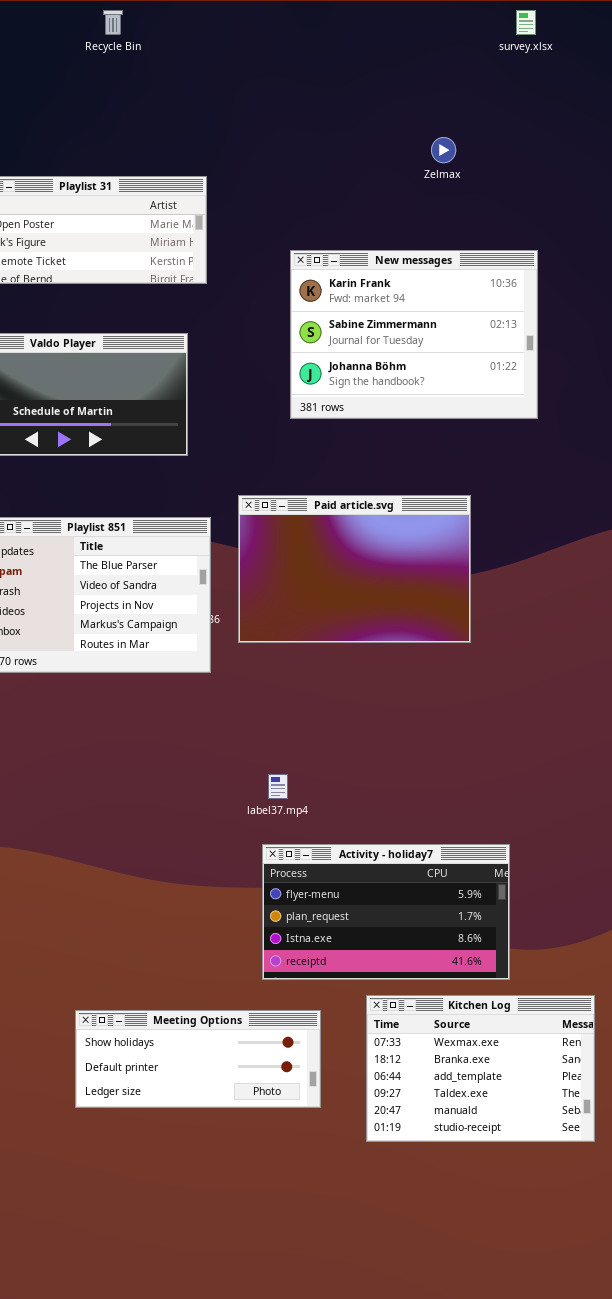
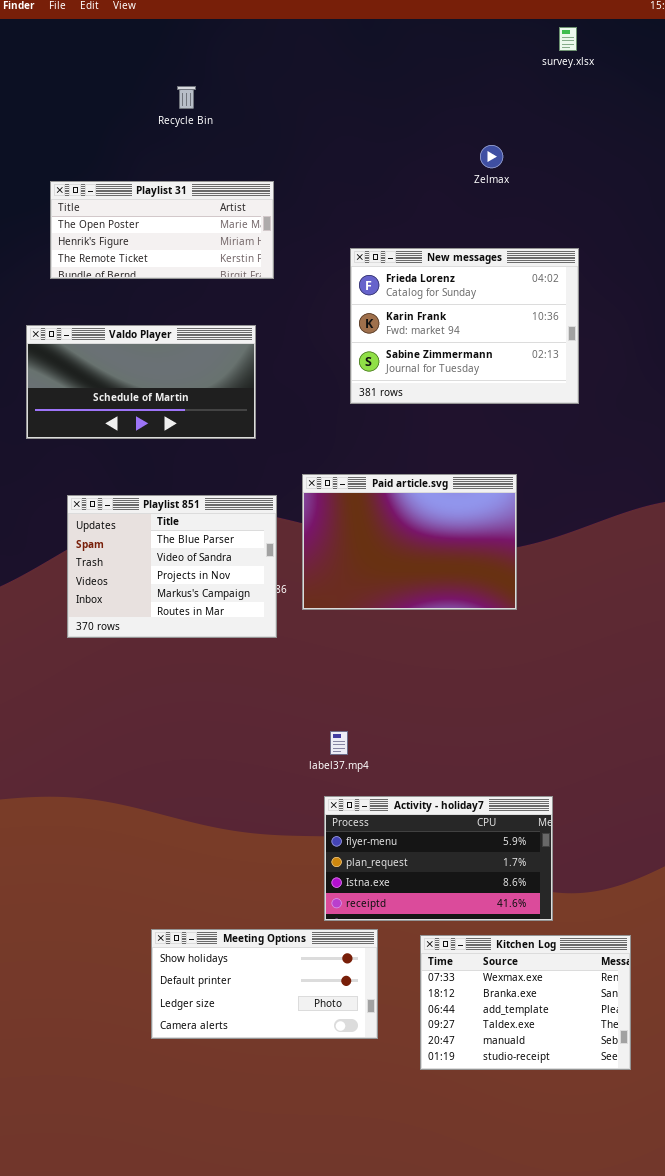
Recycle Bin: [103,10,123,35] -> [177,86,196,109], moved
New messages: [290,250,538,419] -> [350,248,579,404], scrolled up 1 row
Meeting Options: [75,1010,321,1108] -> [151,929,378,1039], resized

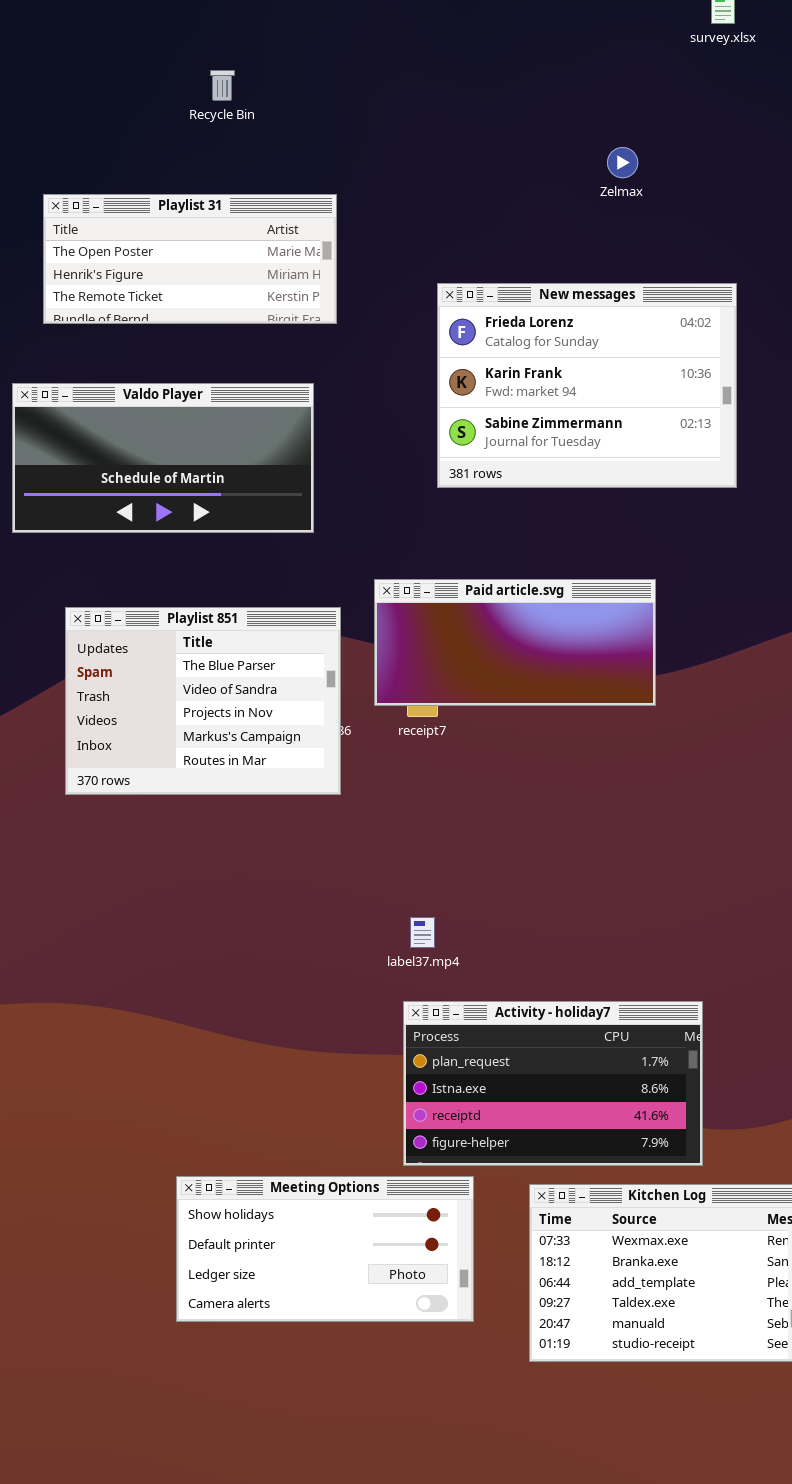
Paid article.svg: [302,474,517,610] -> [374,579,656,706], resized
Activity - holiday7: [324,796,553,921] -> [403,1001,703,1166], scrolled down 1 row

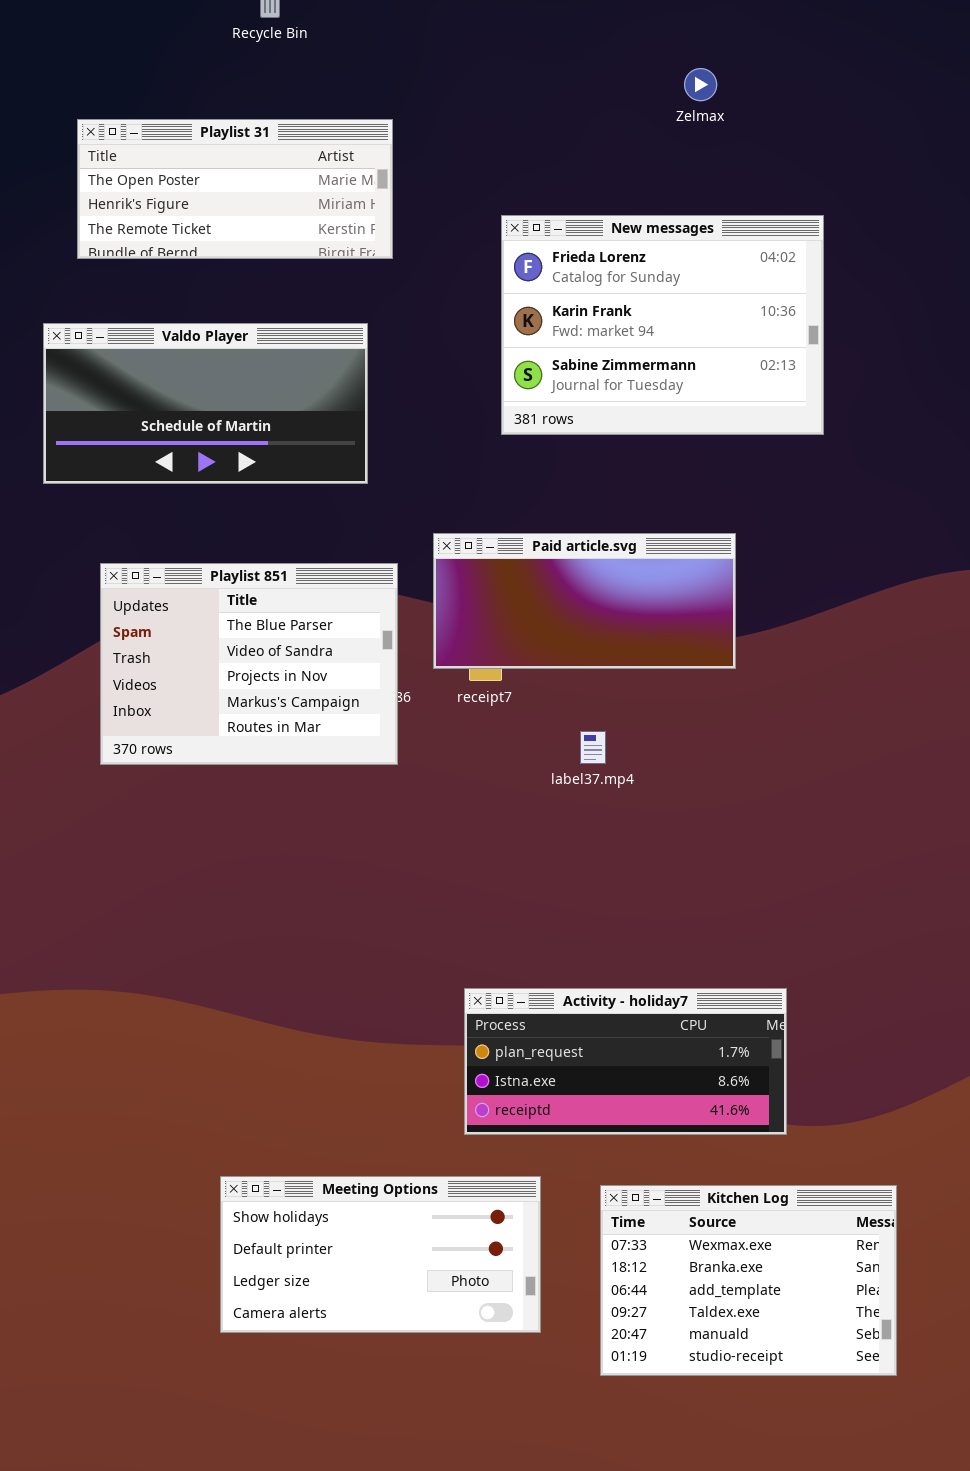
label37.mp4: [410,917,435,948] -> [580,731,606,764], moved
Activity - holiday7: [403,1001,703,1166] -> [464,988,787,1135], resized

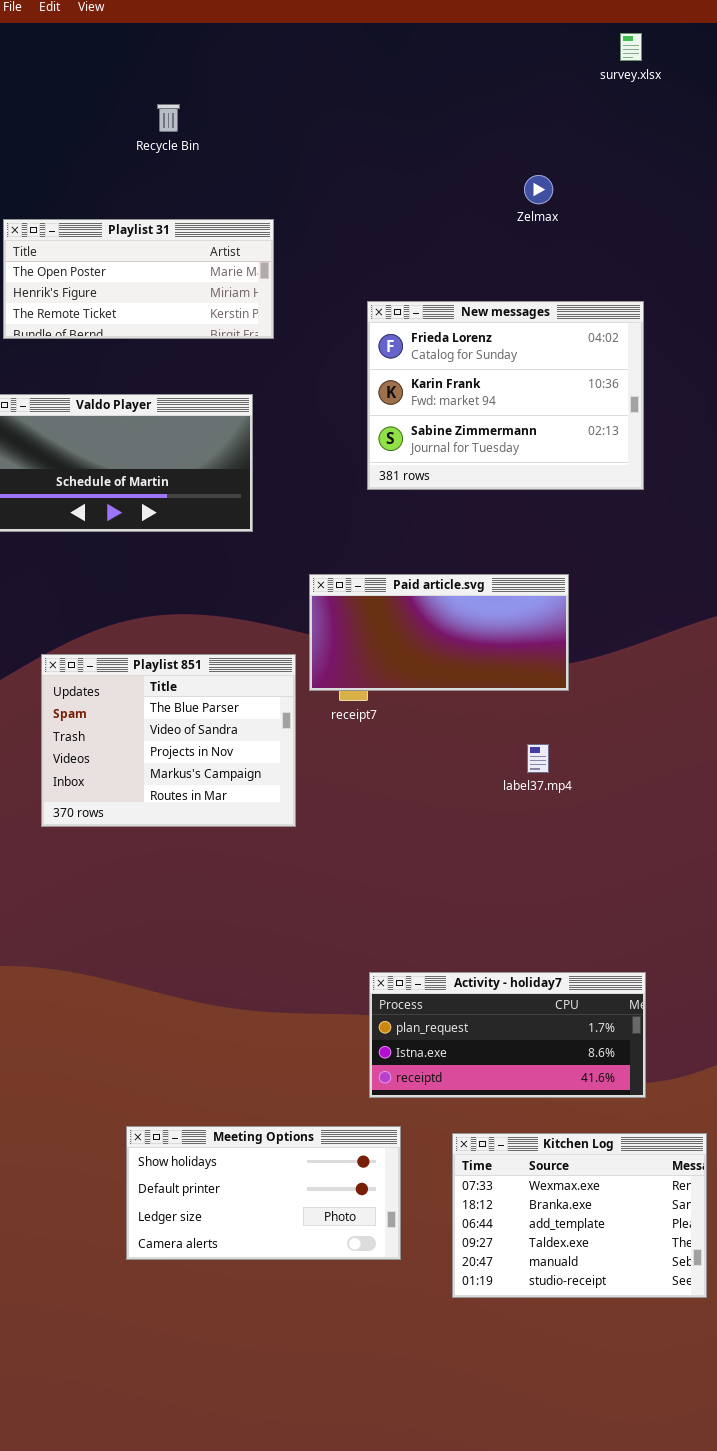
Playlist 851: [100,563,398,765] -> [41,654,296,827], moved
label37.mp4: [580,731,606,764] -> [527,744,549,773], moved
Activity - holiday7: [464,988,787,1135] -> [369,972,646,1098], moved

